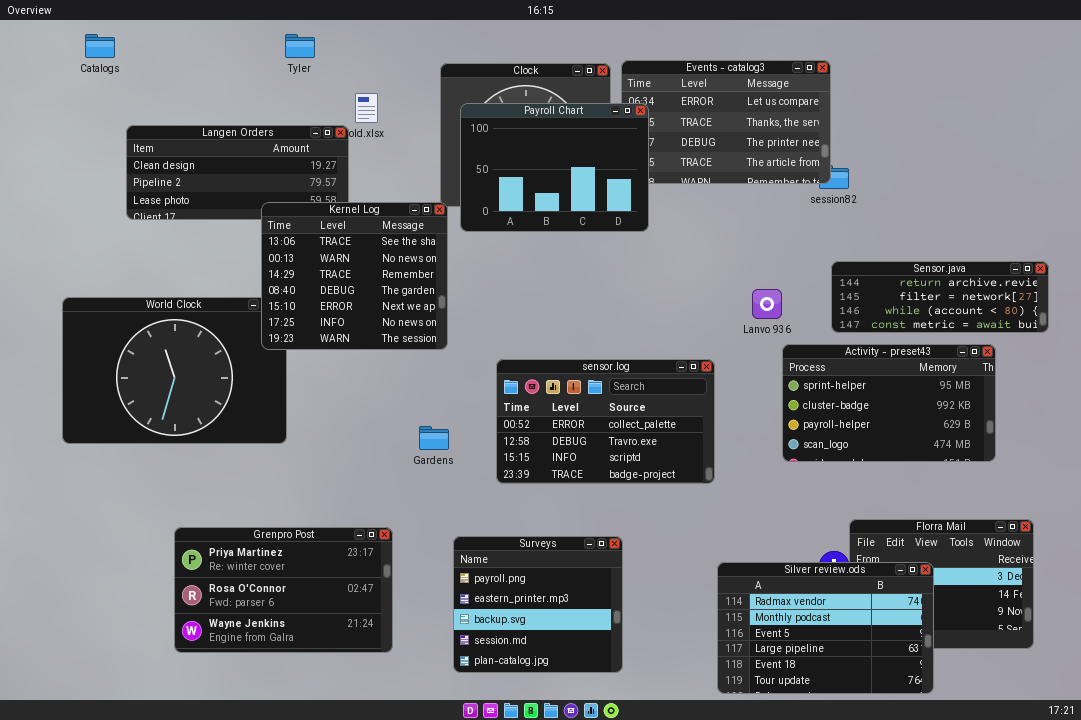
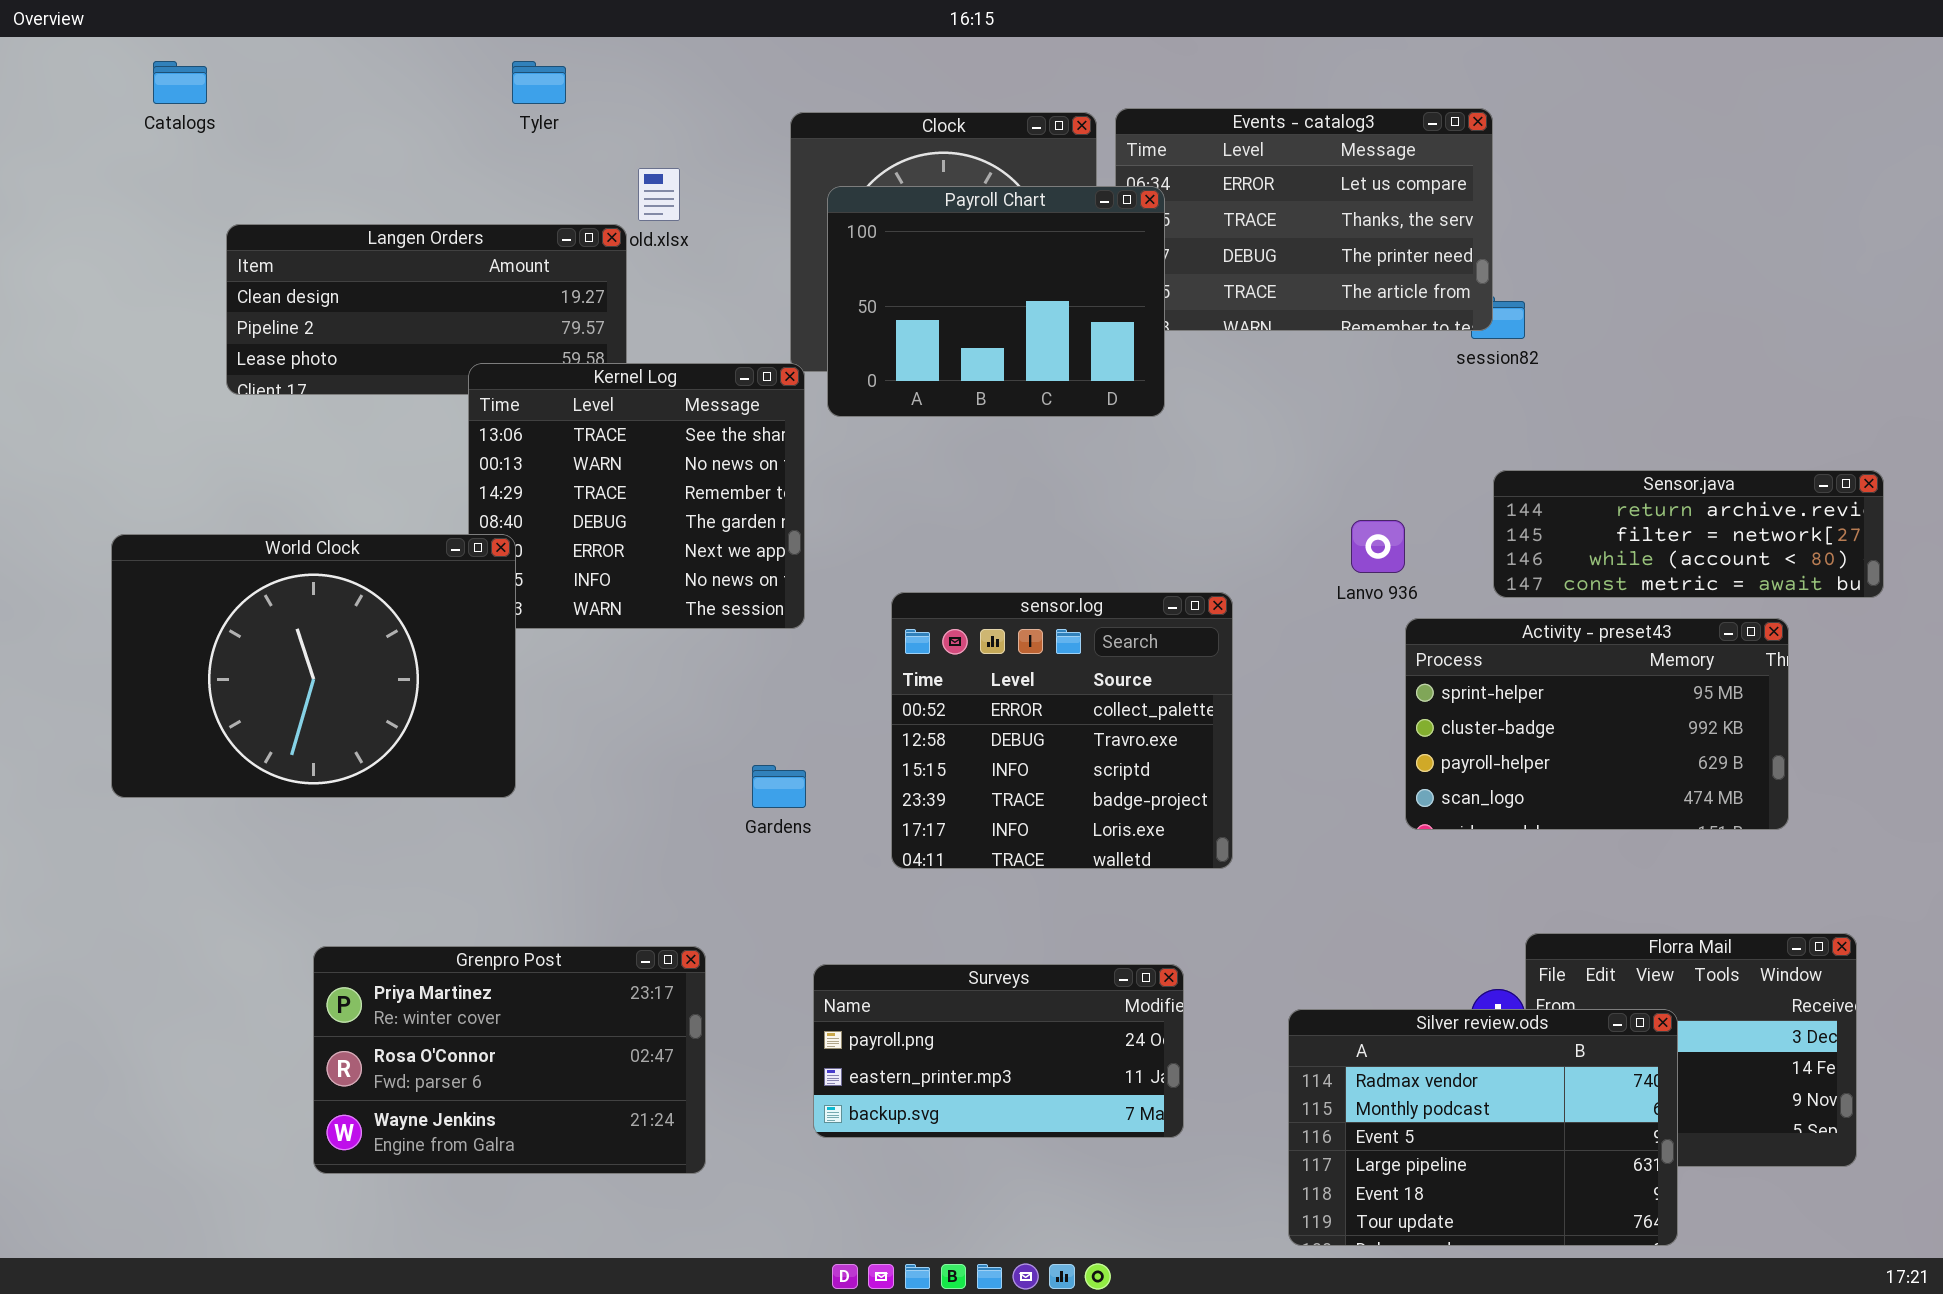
World Clock: [62,297,287,444] -> [111,534,516,798], raised
sensor.log: [496,359,715,484] -> [891,592,1233,869], resized
Surveys: [453,536,623,673] -> [813,964,1184,1138], resized

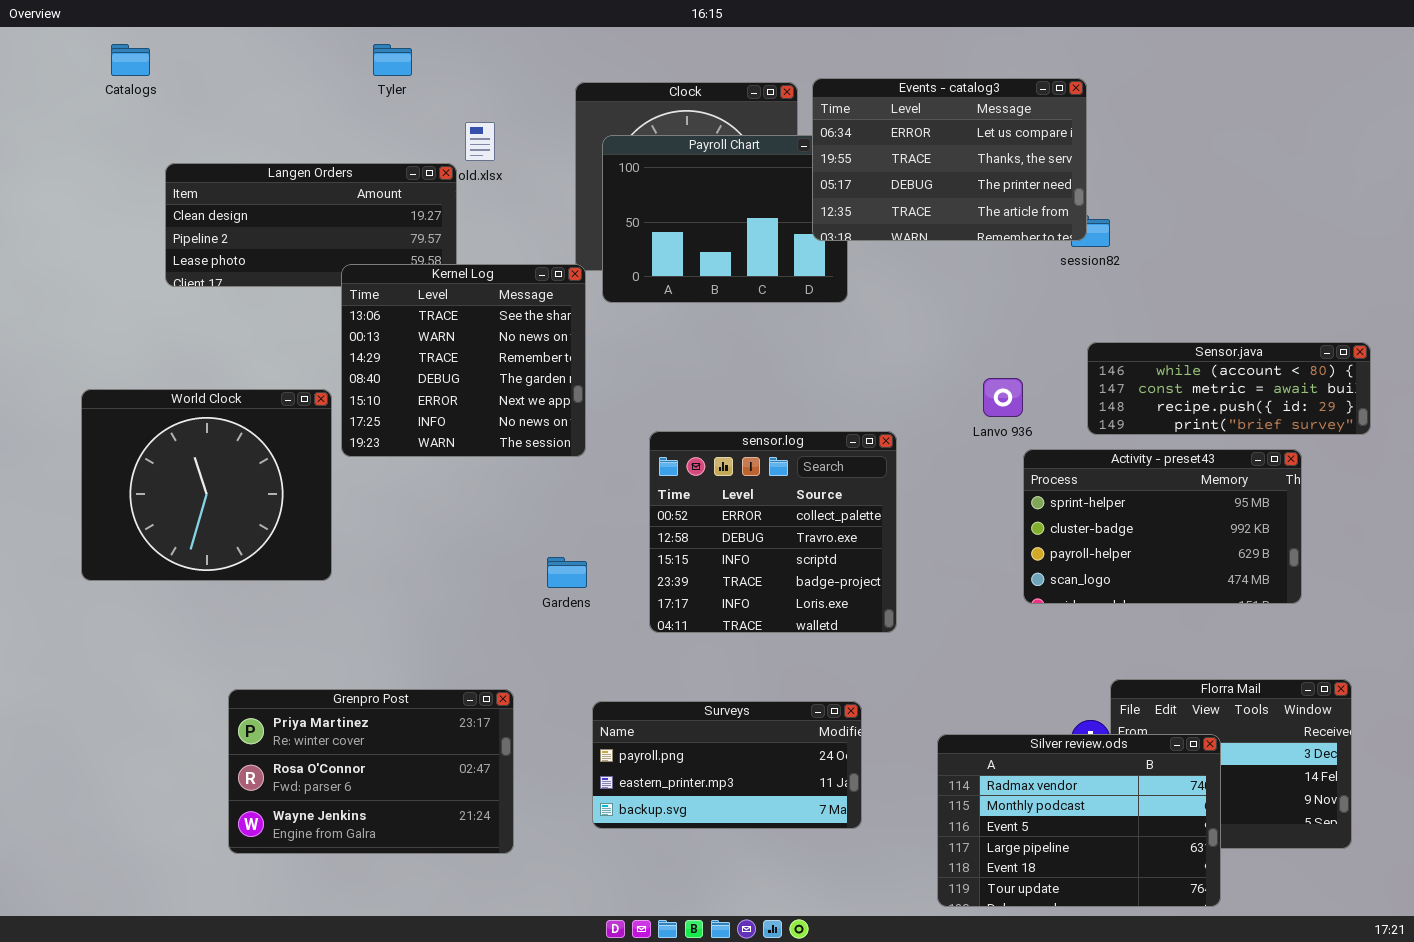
Events - catalog3: [1115,108,1493,331] -> [812,78,1087,241], raised
Sensor.java: [1493,470,1884,598] -> [1087,342,1371,435], scrolled down 2 rows
World Clock: [111,534,516,798] -> [81,389,332,581], resized

